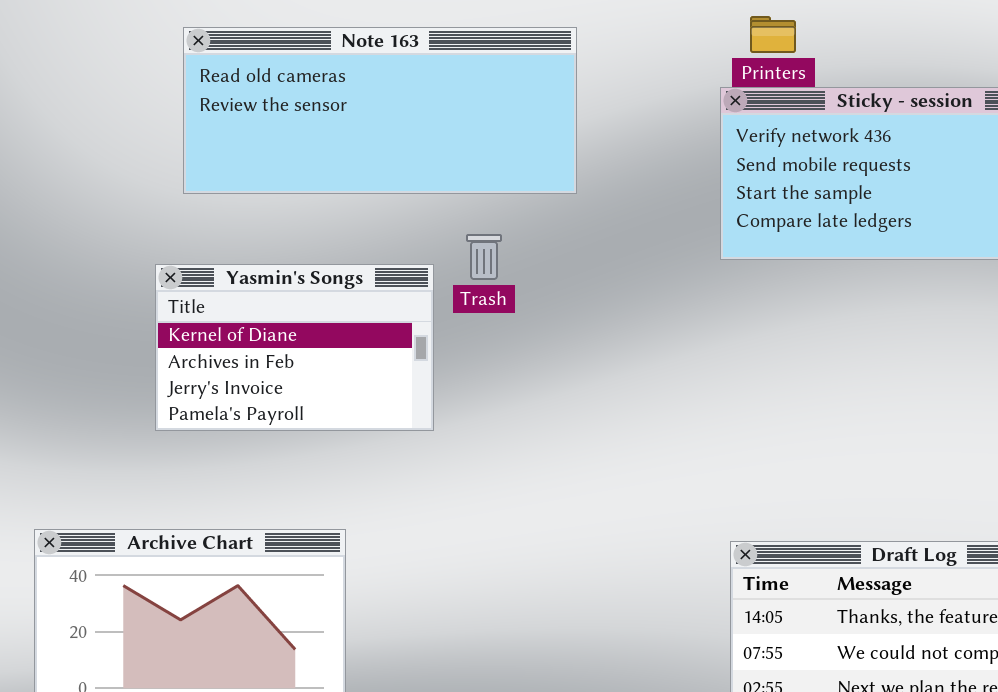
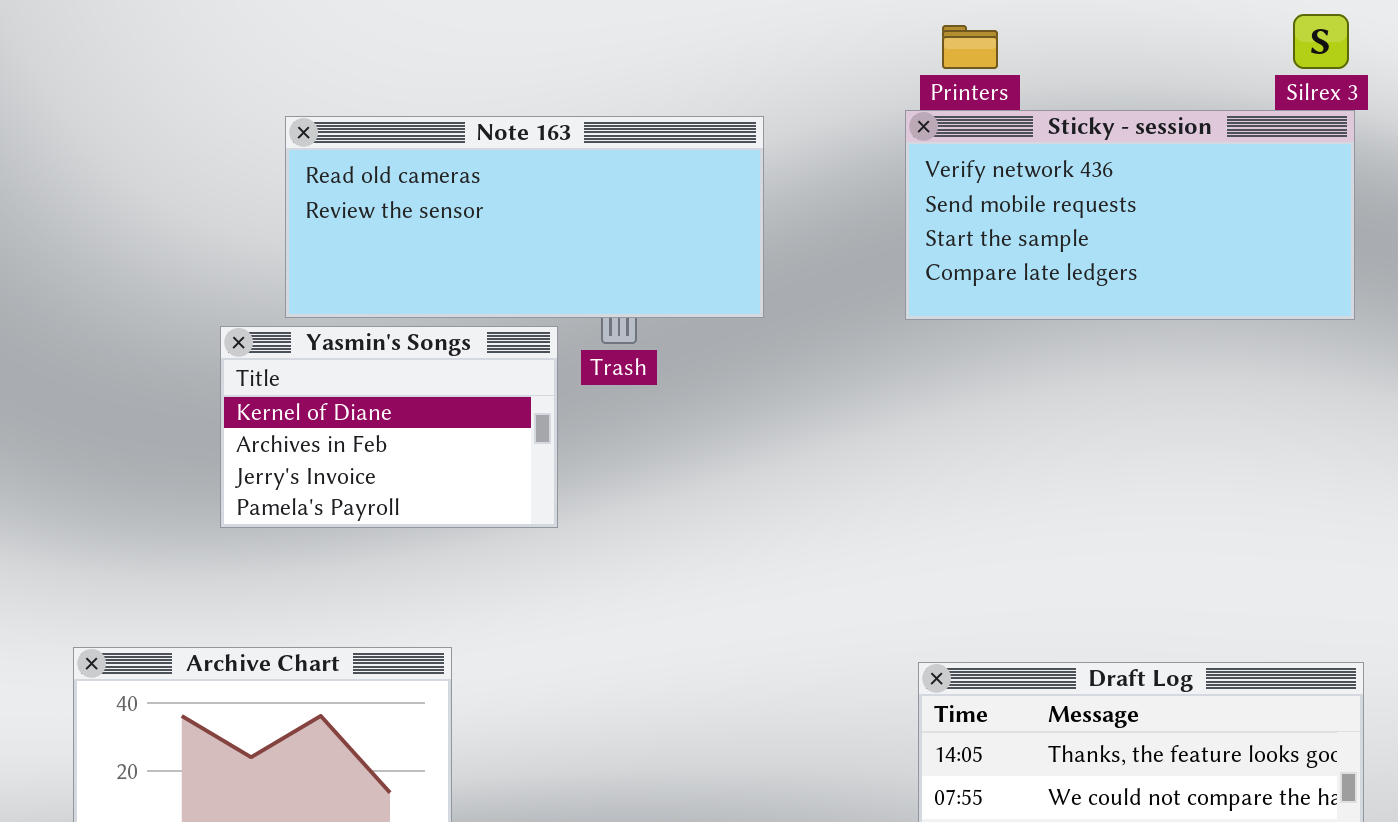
Note 163: [183,27,577,194] -> [285,116,764,318], moved

